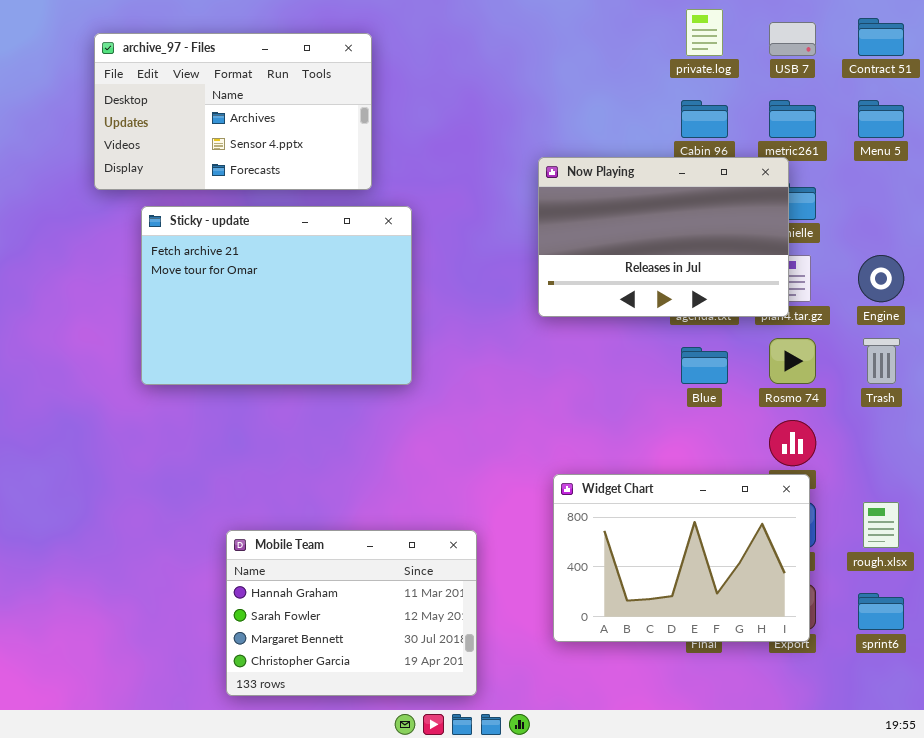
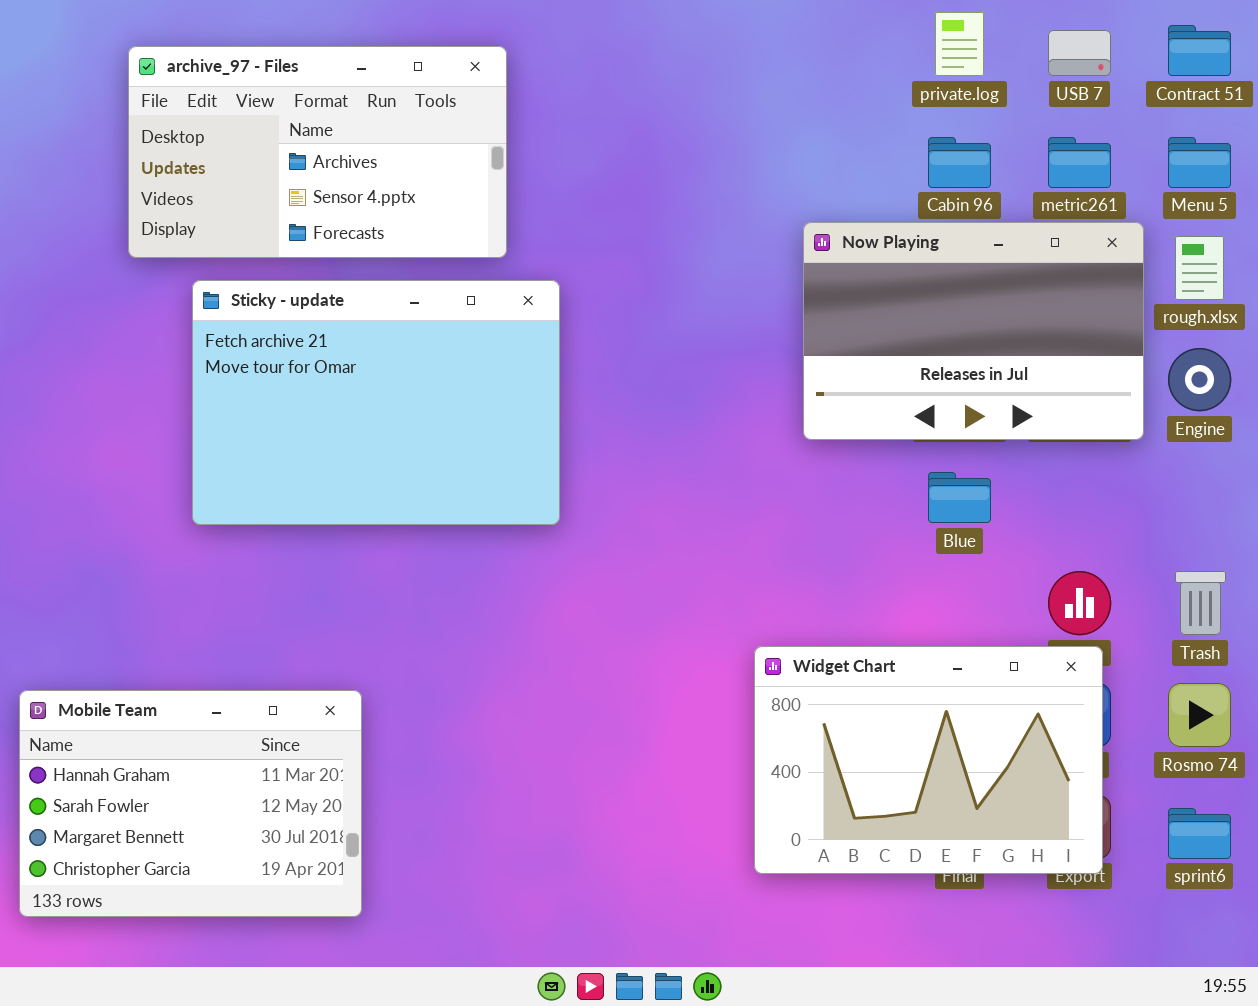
Now Playing: [538,157,789,317] -> [803,222,1144,440], moved
Rosmo 74: [769,338,816,384] -> [1168,683,1231,747], moved
Trash: [863,338,900,384] -> [1175,571,1226,635], moved
rough.xlsx: [863,502,899,548] -> [1175,236,1224,300], moved
Mobile Team: [226,530,477,696] -> [19,690,362,917], moved

